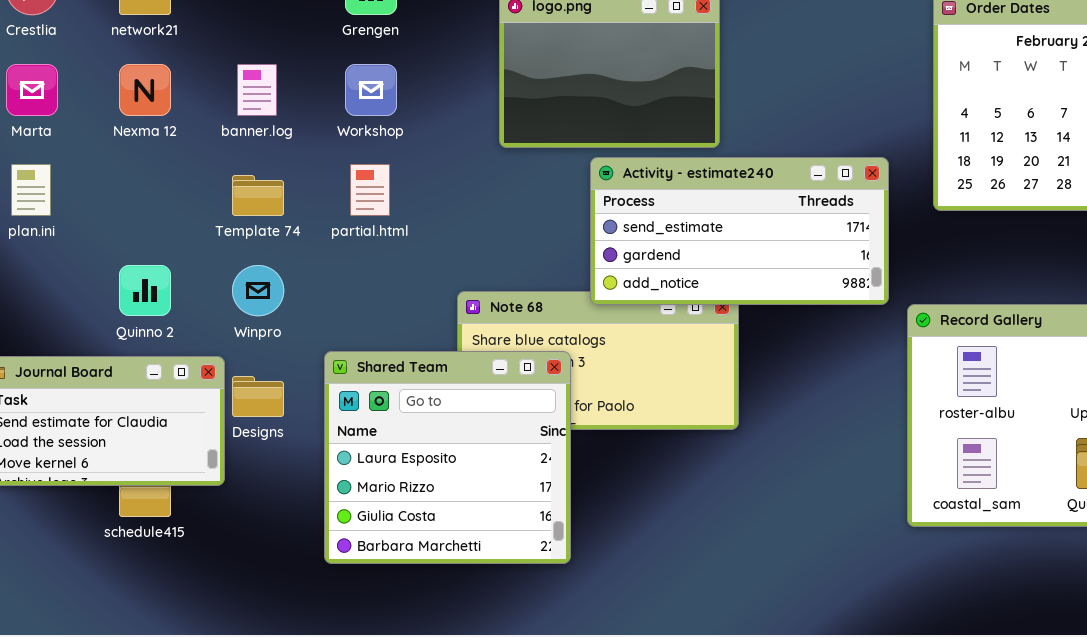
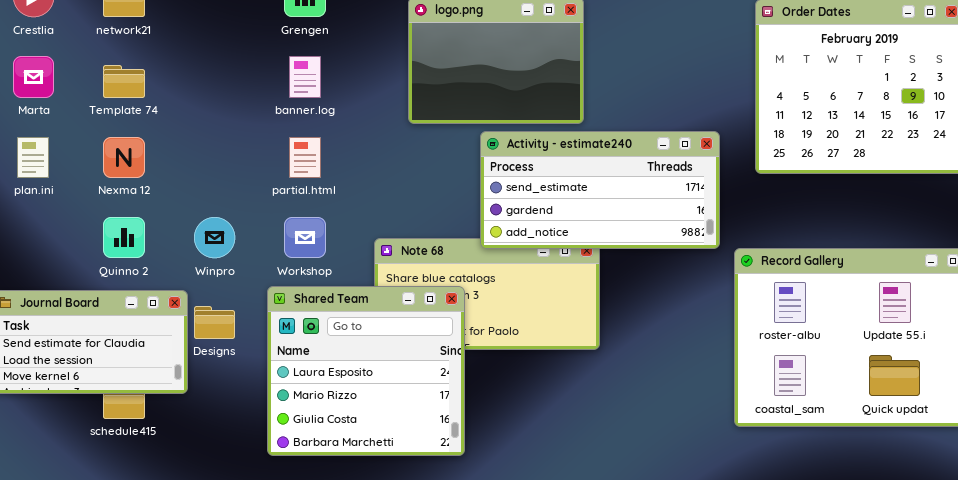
Nexma 12: [119,64,171,116] -> [103,137,145,178], moved
banner.log: [237,64,277,116] -> [289,56,321,98], moved
Workshop: [345,64,397,116] -> [284,217,326,258], moved
Template 74: [232,175,284,216] -> [103,65,145,98], moved

